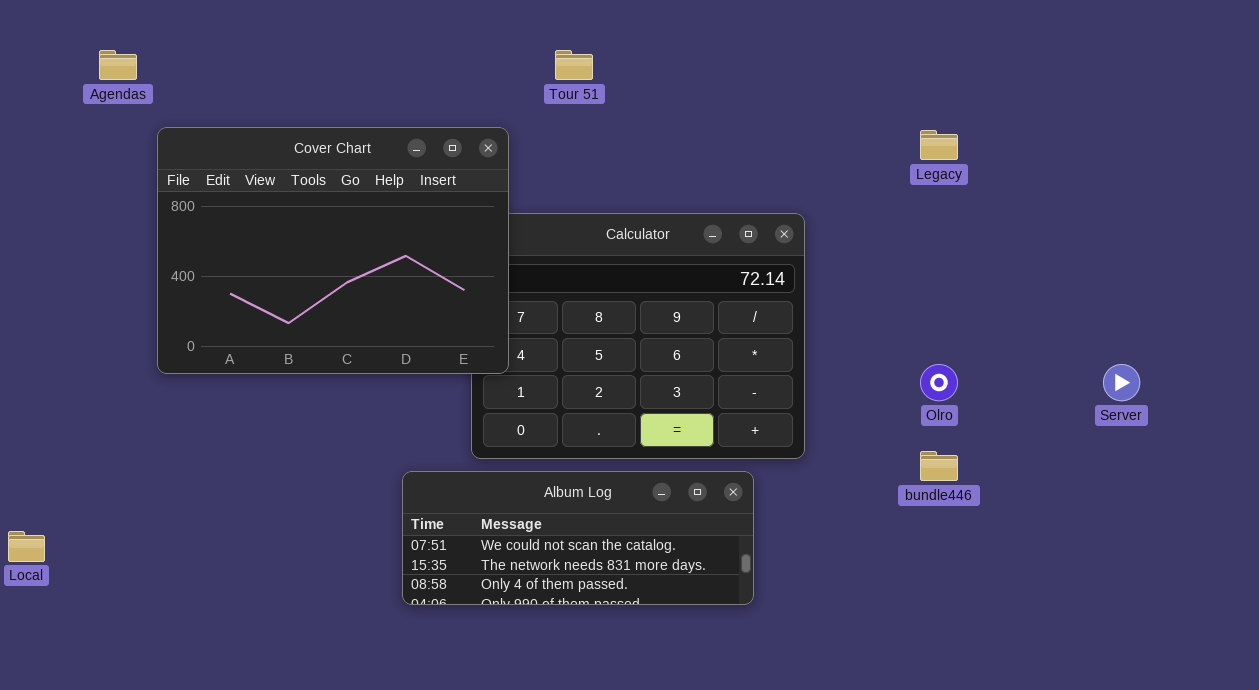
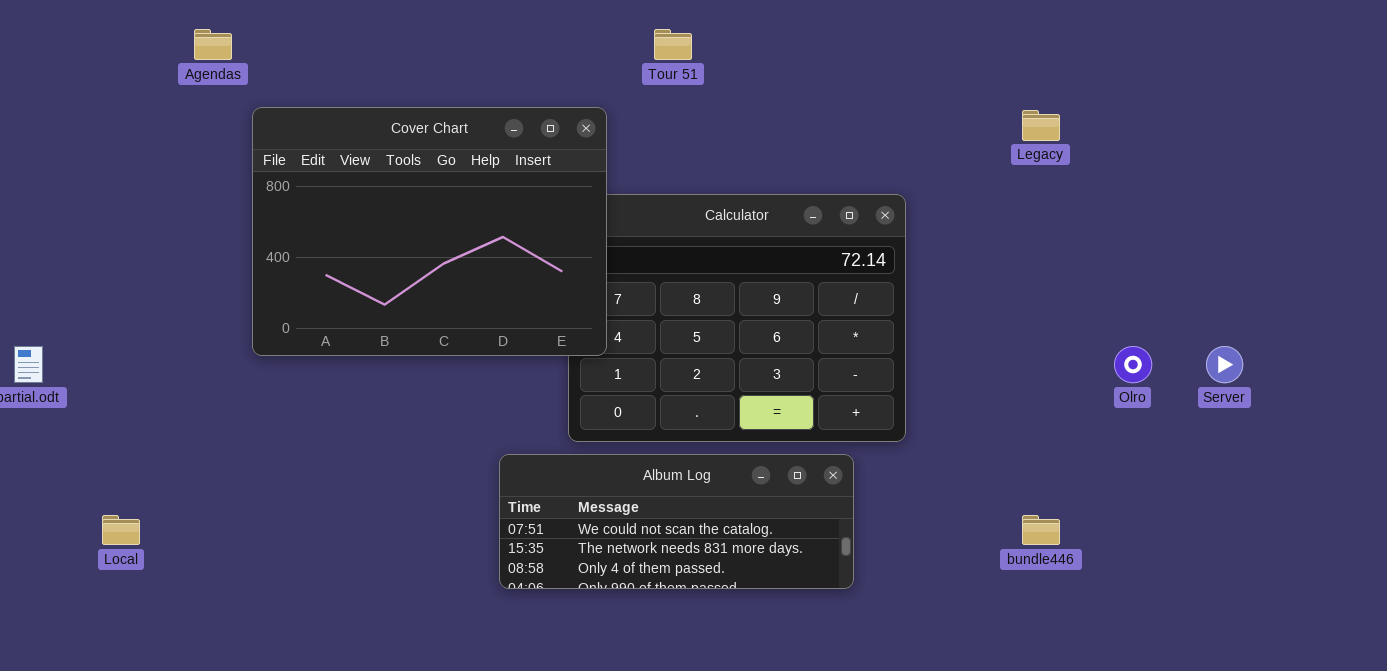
Olro: [920,364,958,401] -> [1114,346,1152,383], moved
bundle446: [920,451,958,481] -> [1022,515,1060,545], moved

